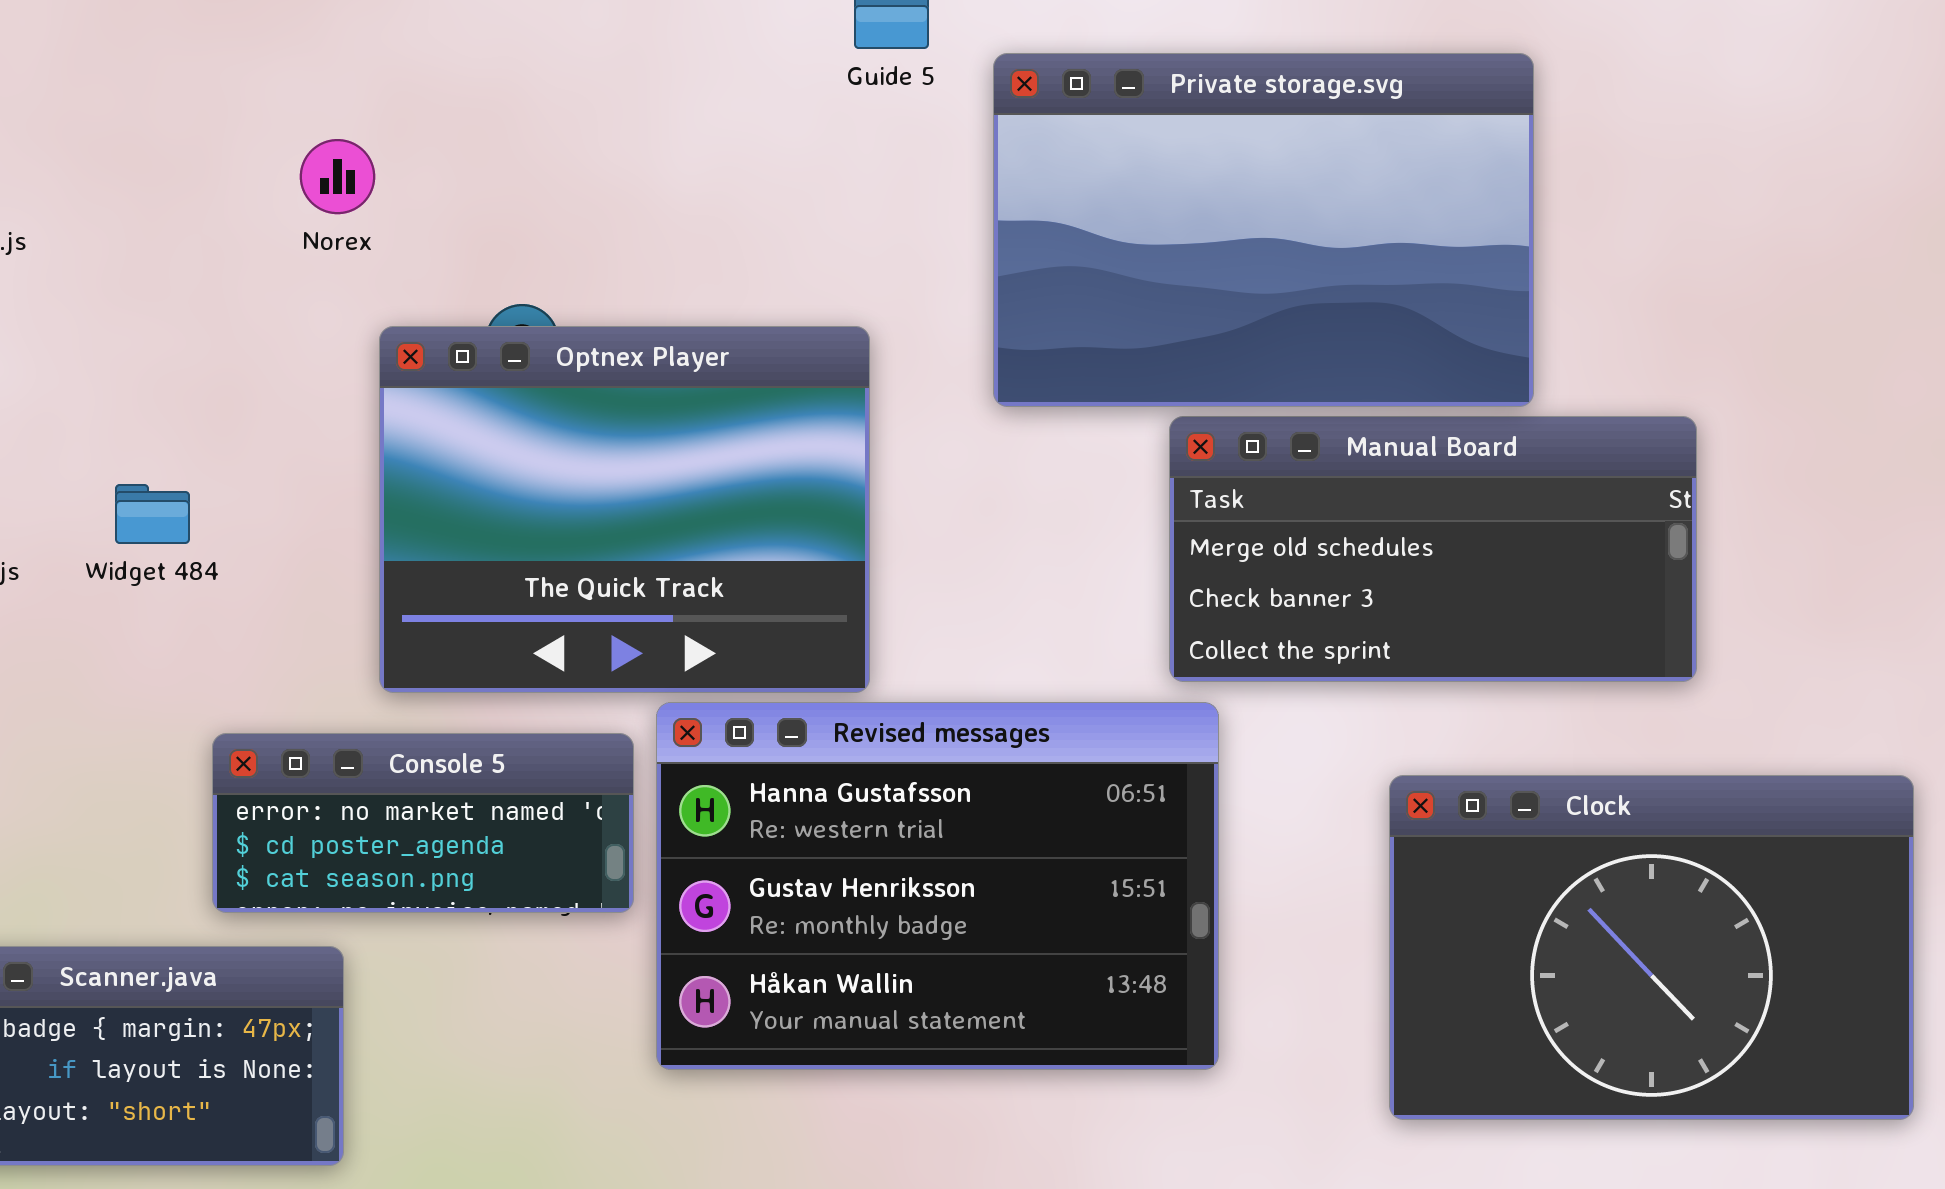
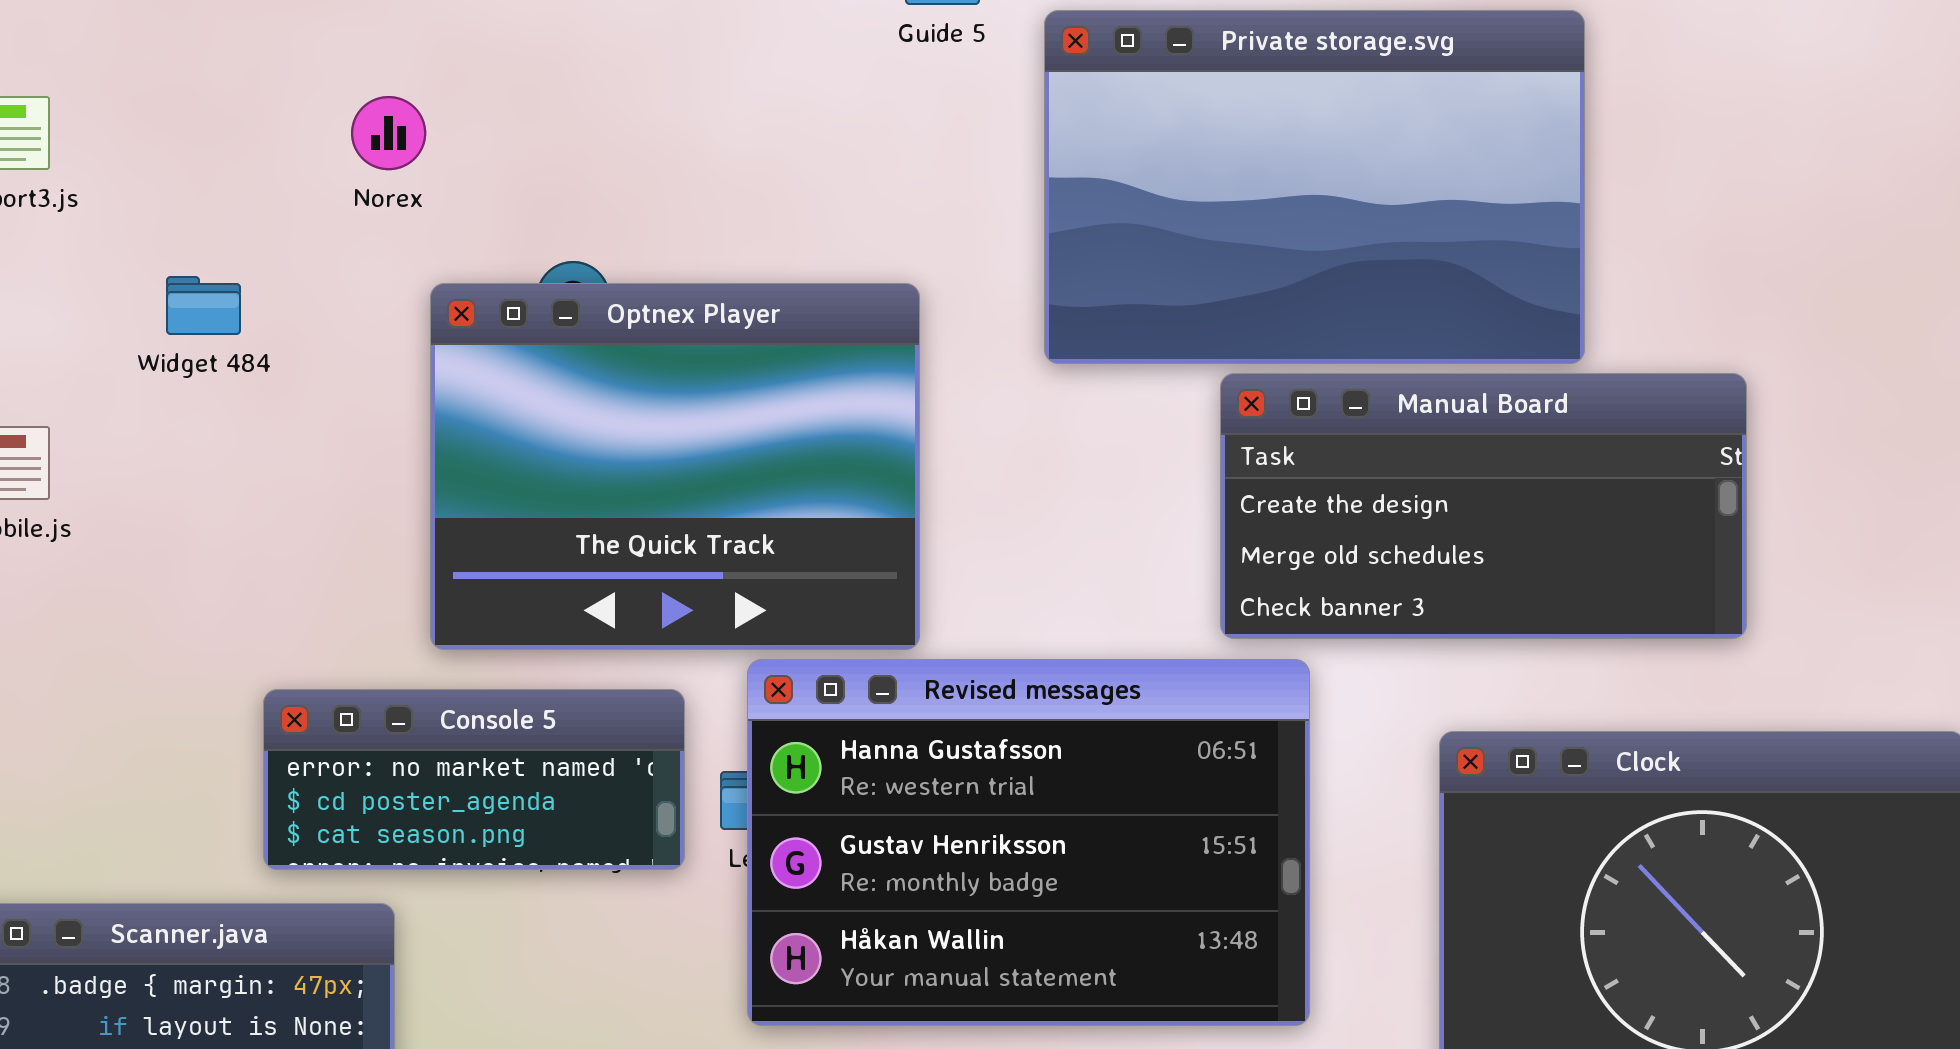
Manual Board: [1169,416,1697,682] -> [1220,373,1747,639], scrolled up 1 row
Widget 484: [115,484,190,544] -> [166,276,241,335], moved
Revised messages: [656,702,1219,1070] -> [747,659,1310,1026], moved

